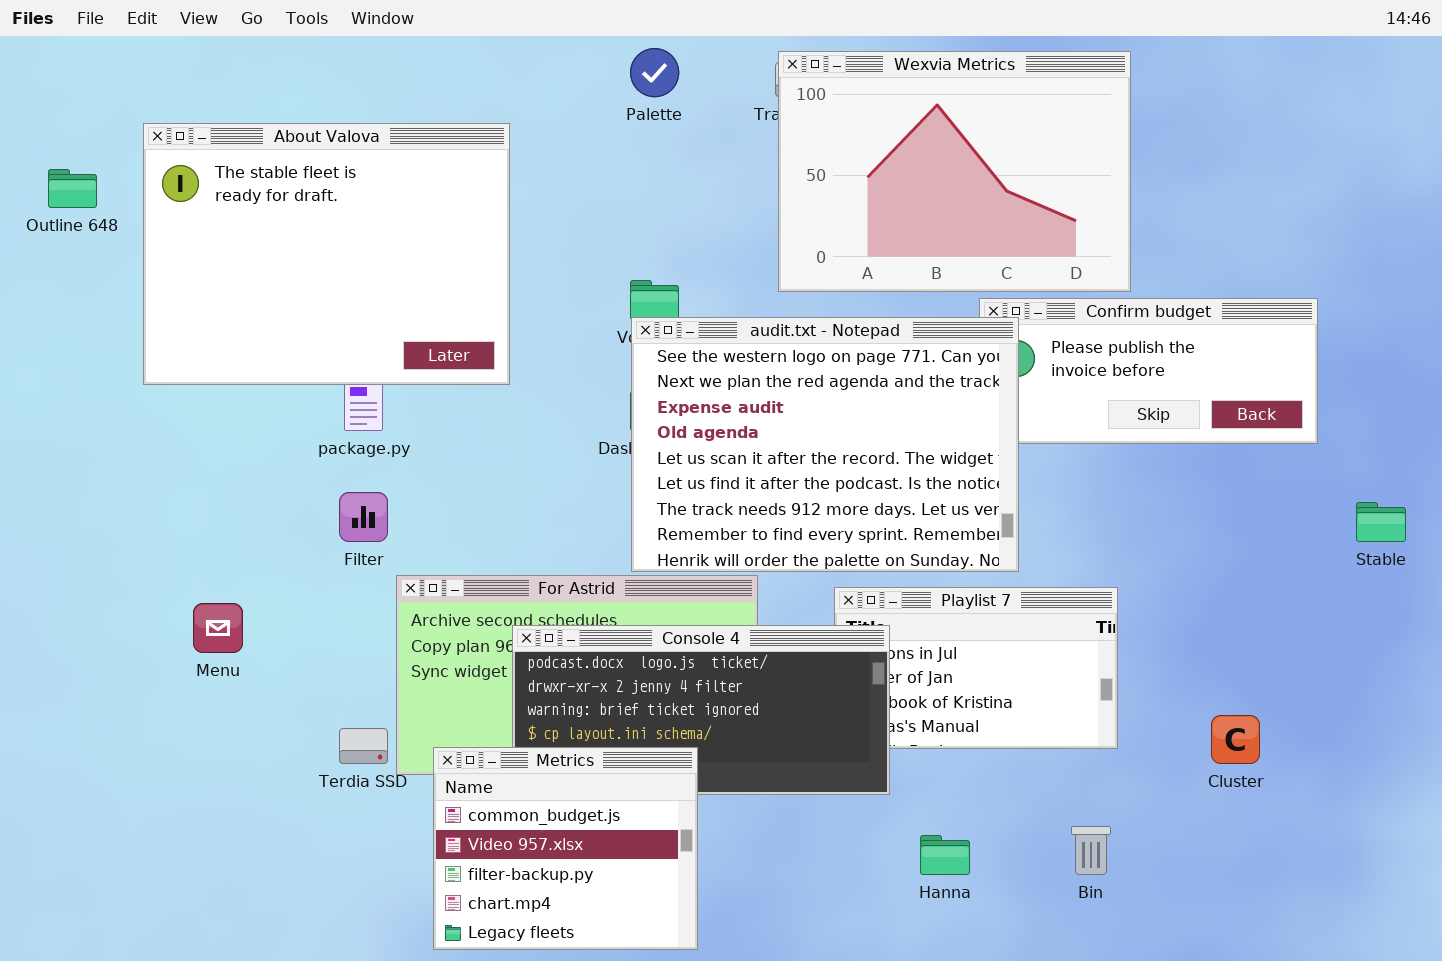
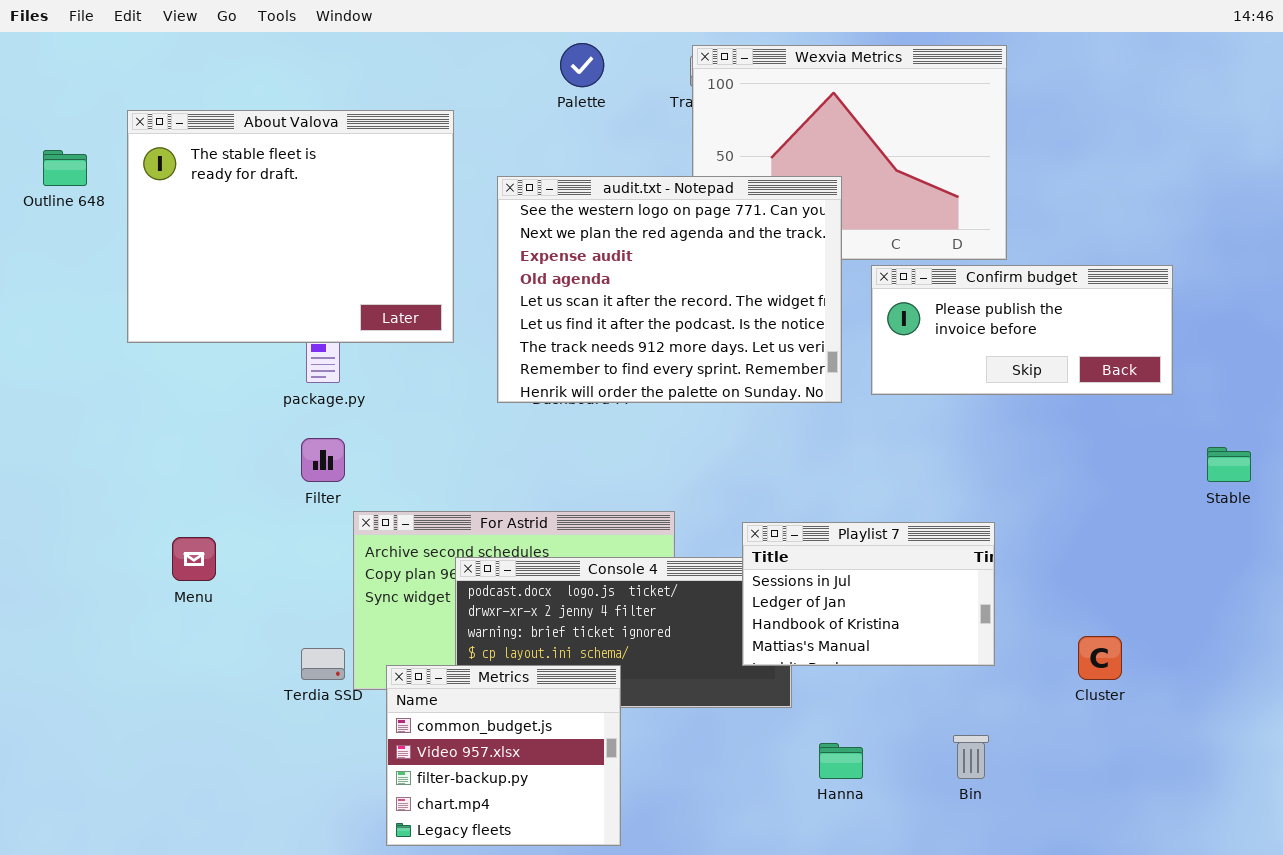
audit.txt - Notepad: [631,317,1019,572] -> [497,176,842,403], moved
Playlist 7: [834,587,1118,749] -> [742,522,995,666], raised

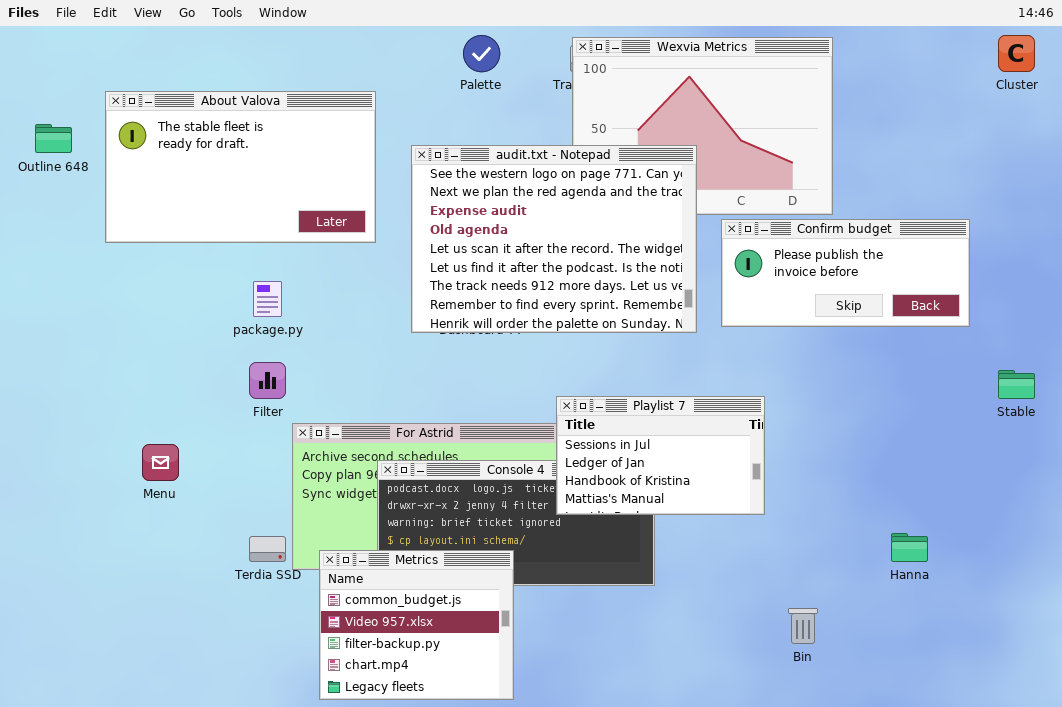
About Valova: [127,110,454,343] -> [105,91,376,243], resized
Playlist 7: [742,522,995,666] -> [556,396,765,515], moved
Cluster: [1078,636,1122,680] -> [998,35,1035,72], moved
Hanna: [819,743,863,779] -> [891,533,928,562], moved

